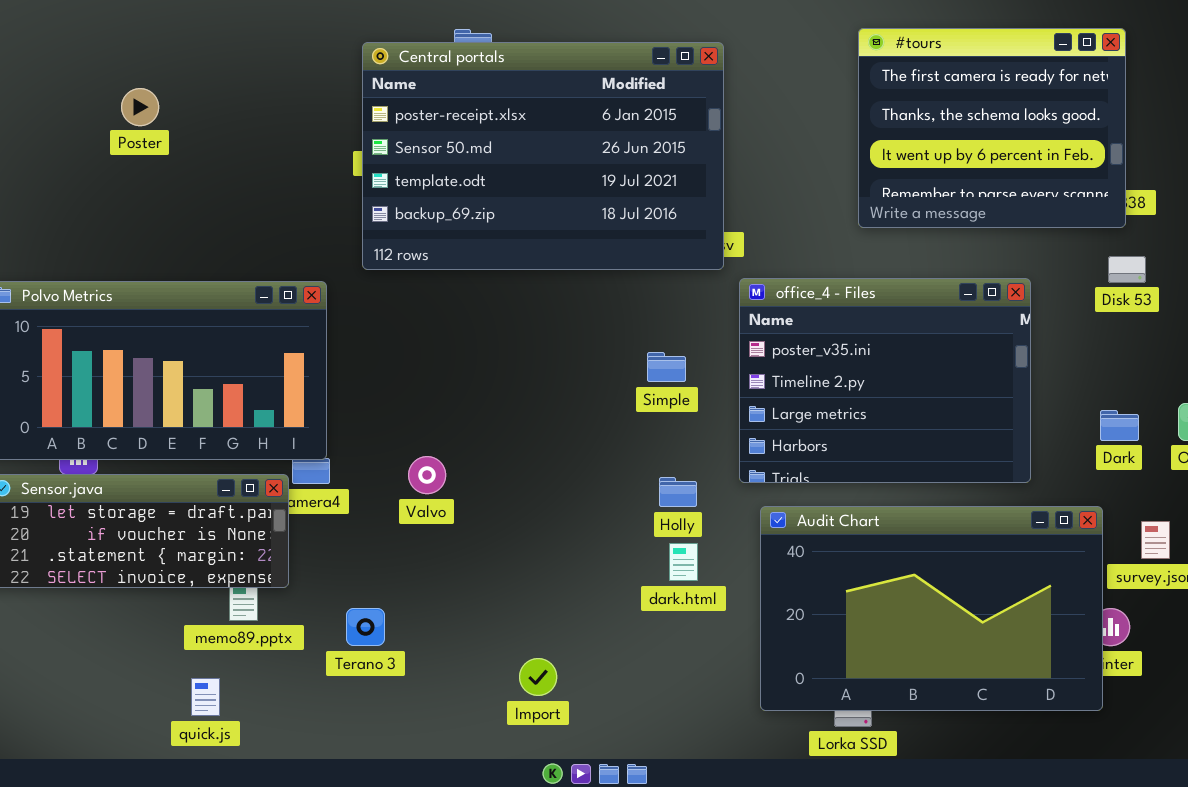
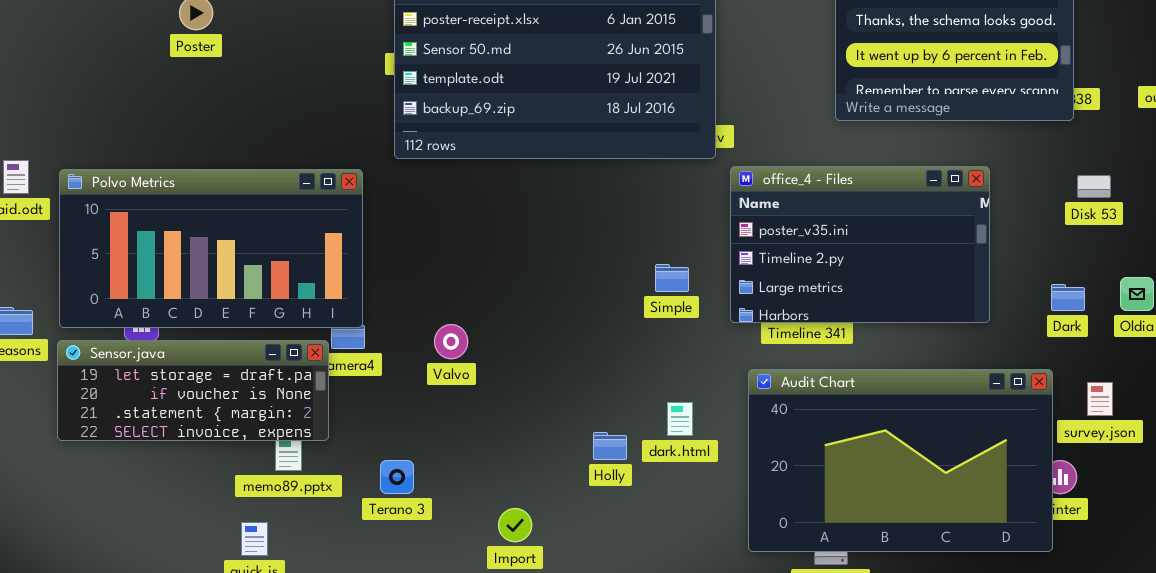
Disk 53: [1108,256,1146,283] -> [1077,175,1111,198], moved
office_4 - Files: [739,278,1031,483] -> [730,166,990,323], resized
Simple: [647,352,686,382] -> [655,264,689,292], moved
Holly: [659,477,697,507] -> [593,432,627,460], moved
Import: [519,658,557,696] -> [498,508,532,542], moved

